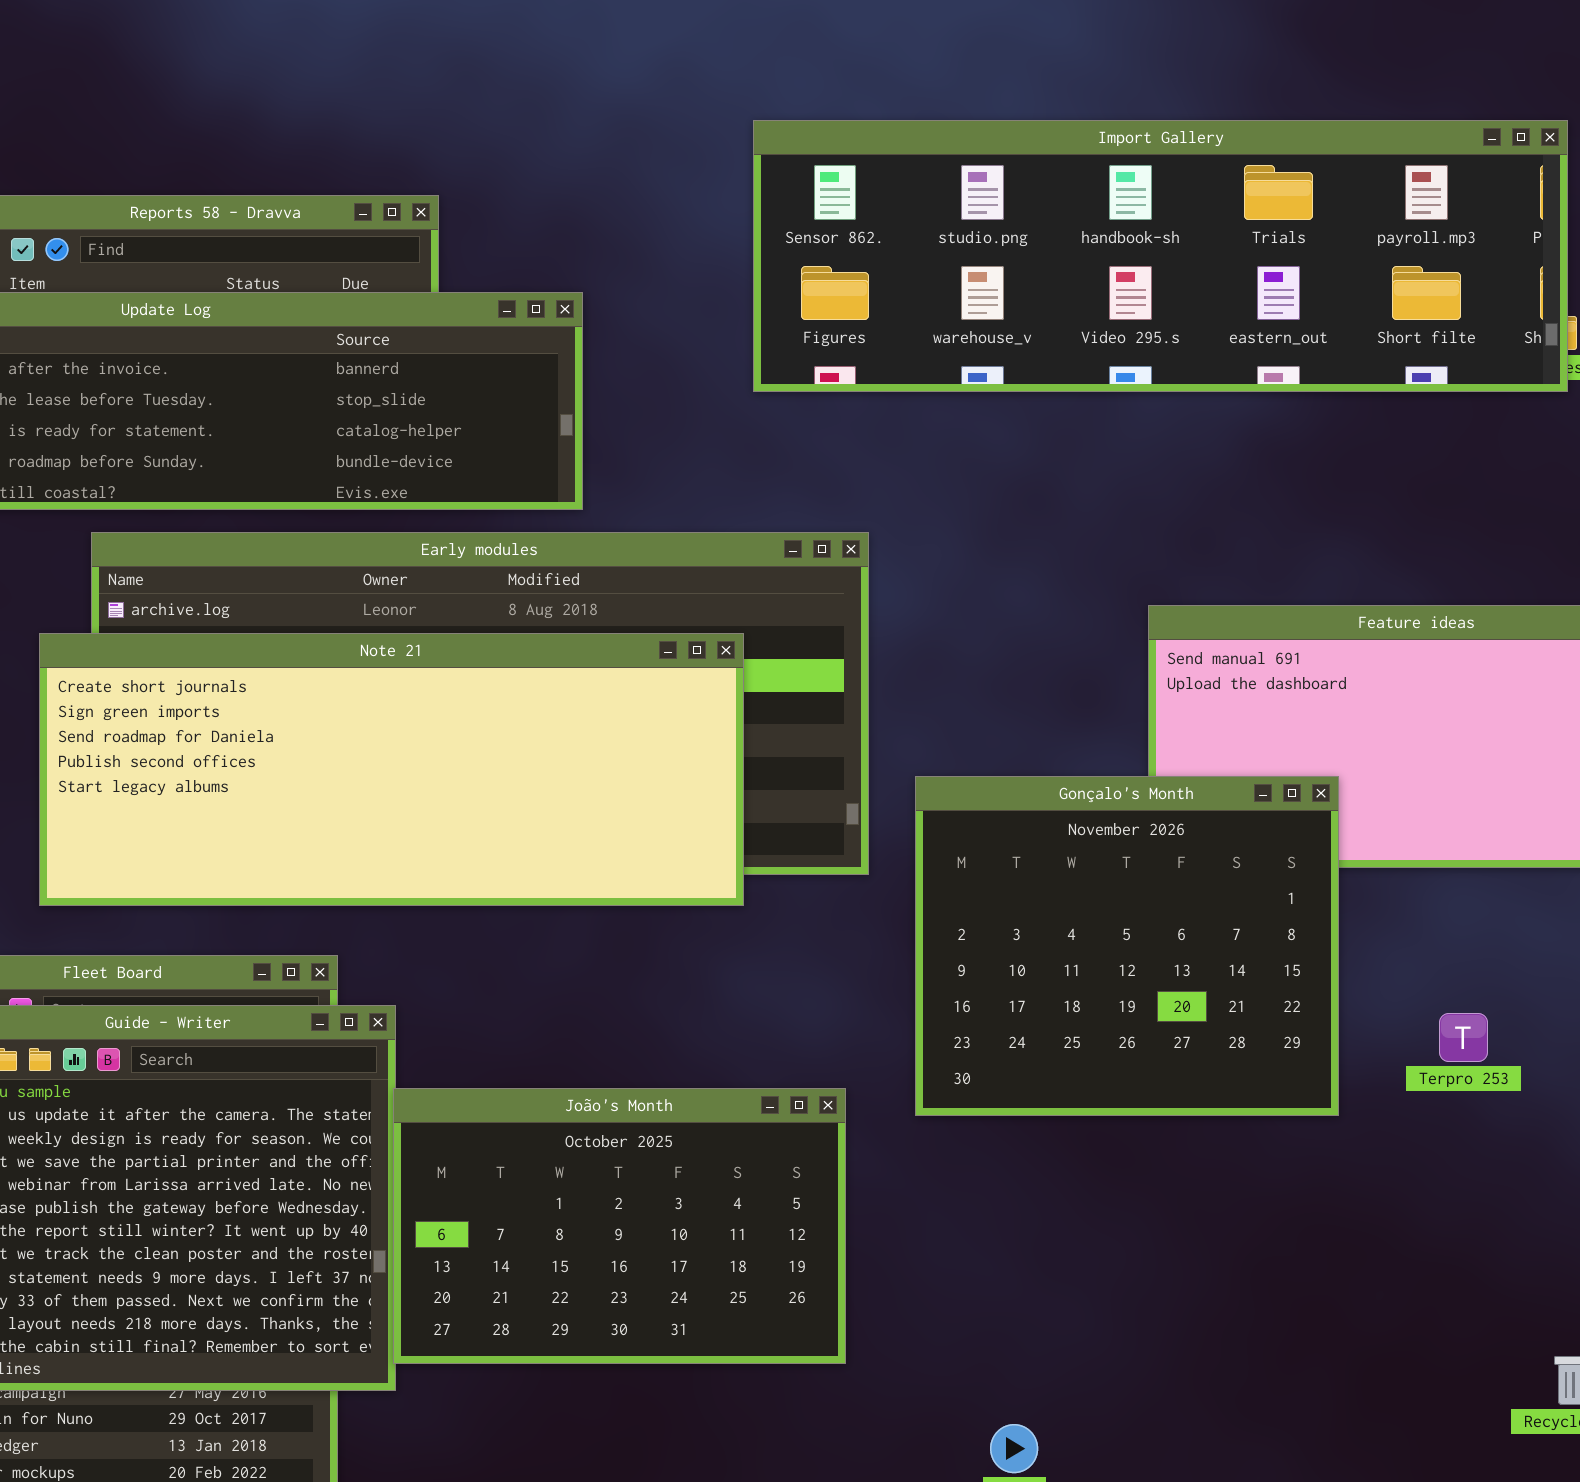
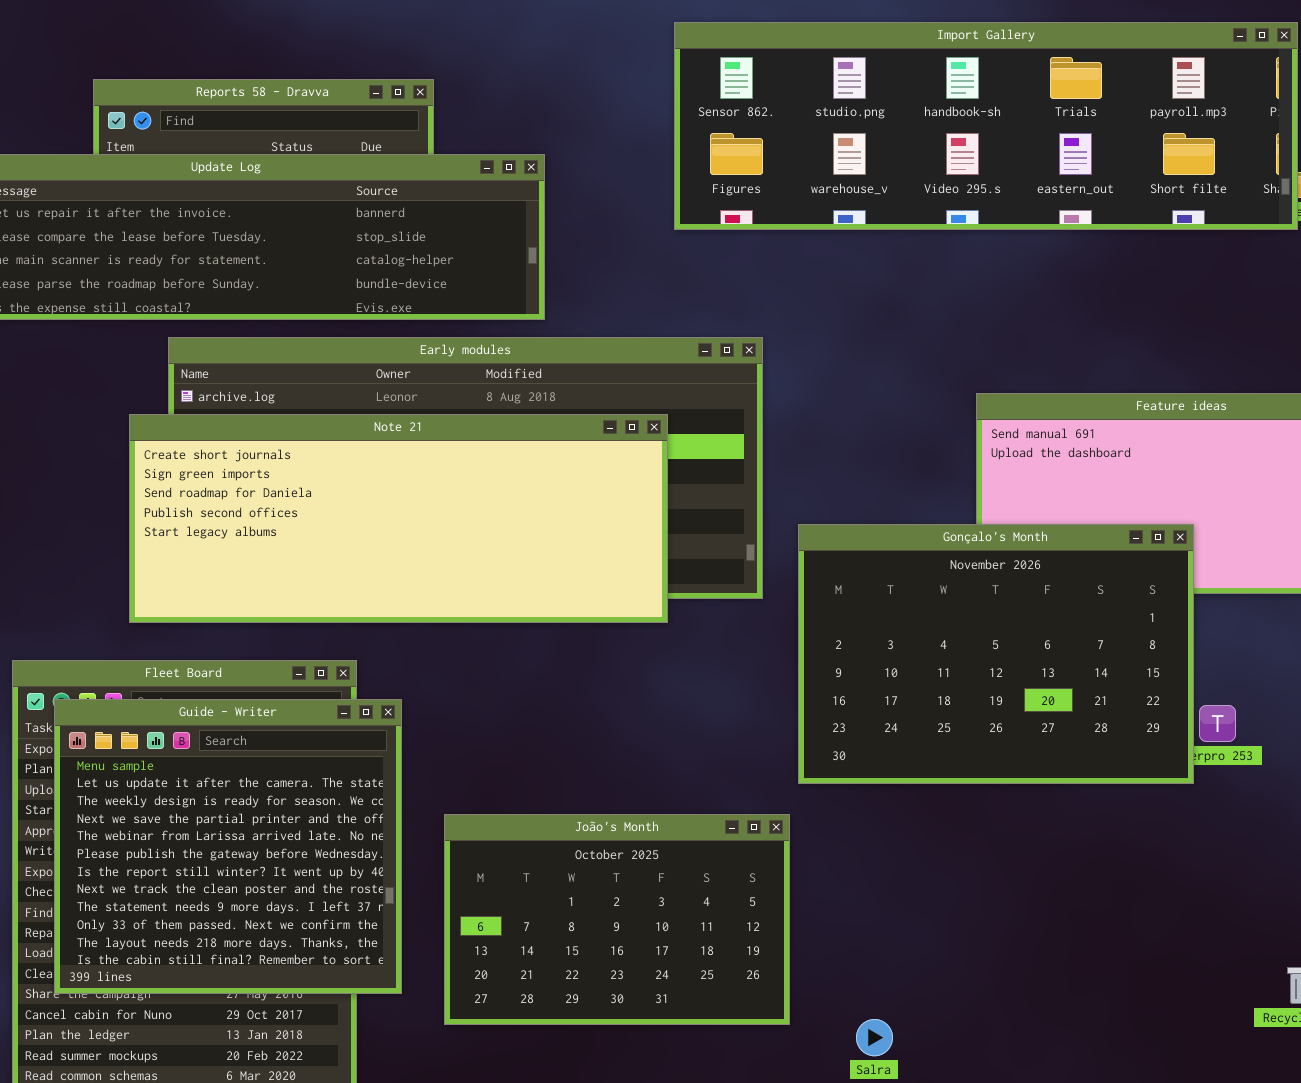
Gonçalo's Month: [915,776,1339,1116] -> [798,524,1194,784], resized
João's Month: [393,1088,846,1364] -> [444,814,790,1025], moved

